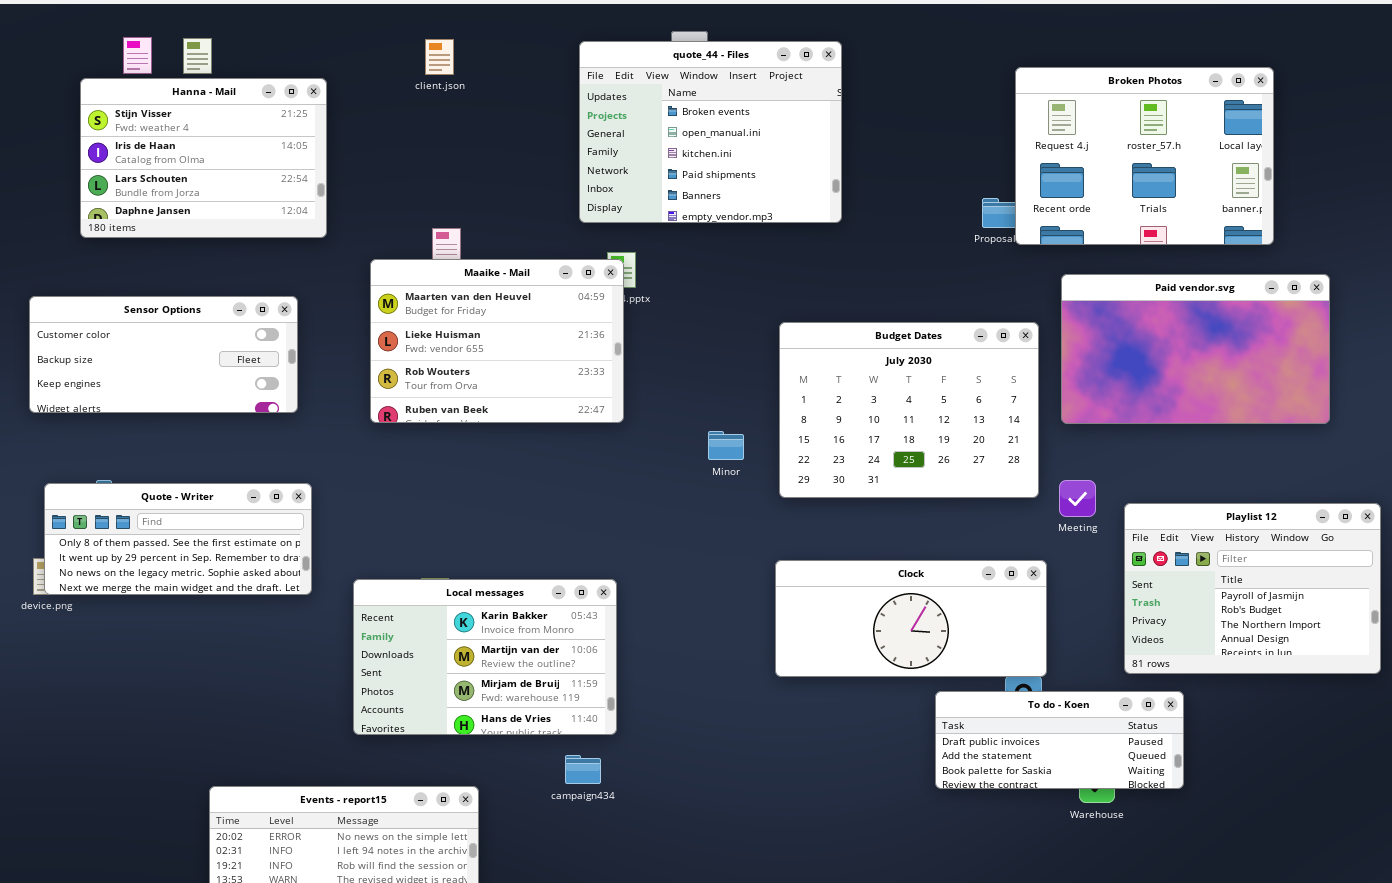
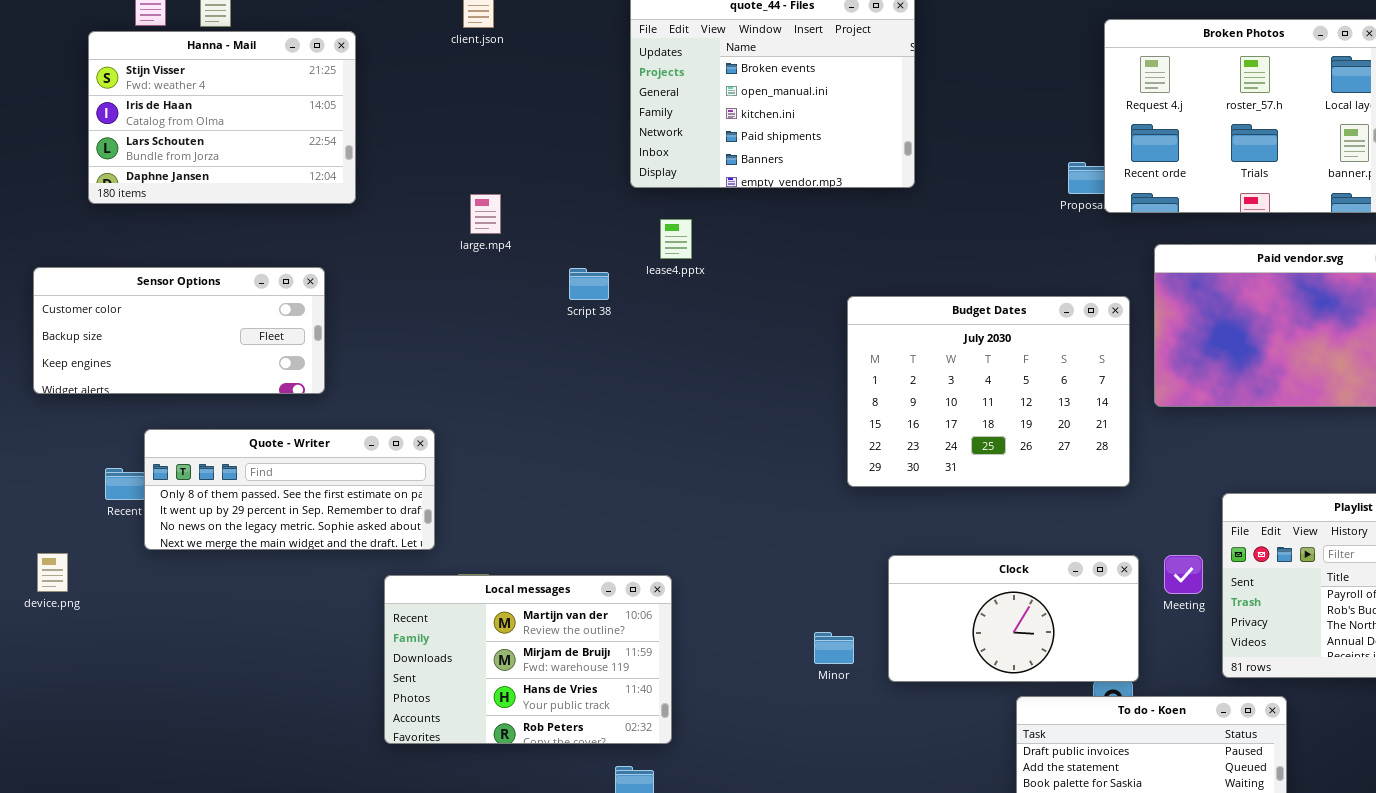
Maaike - Mail: [370,259,624,423] -> none, closed
Minor: [708,431,744,460] -> [814,632,854,664], moved
Meeting: [1059,480,1096,517] -> [1164,555,1203,594], moved
Quote - Writer: [44,483,312,595] -> [144,429,435,550], moved
Clock: [775,560,1047,677] -> [888,555,1139,682], resized
Local messages: [353,579,617,735] -> [384,575,672,744], scrolled down 1 row

